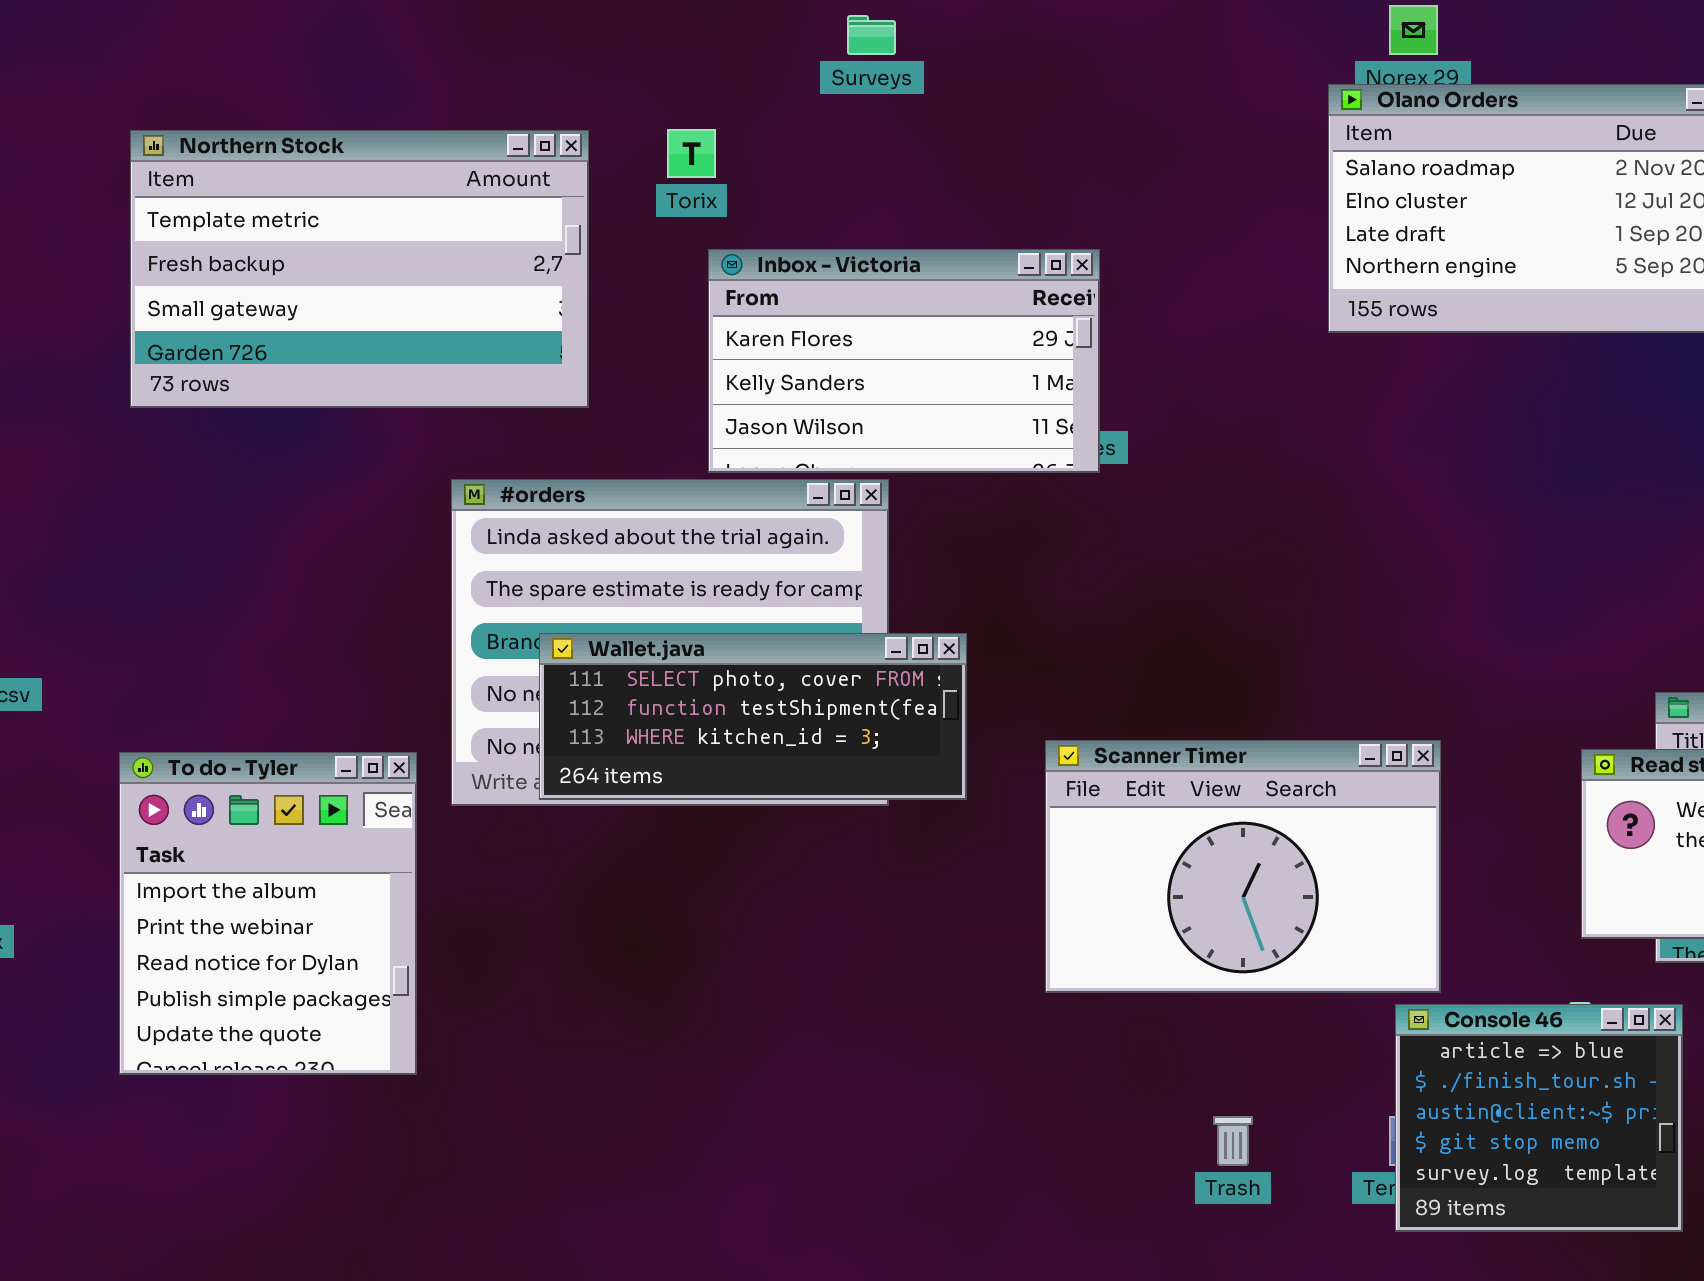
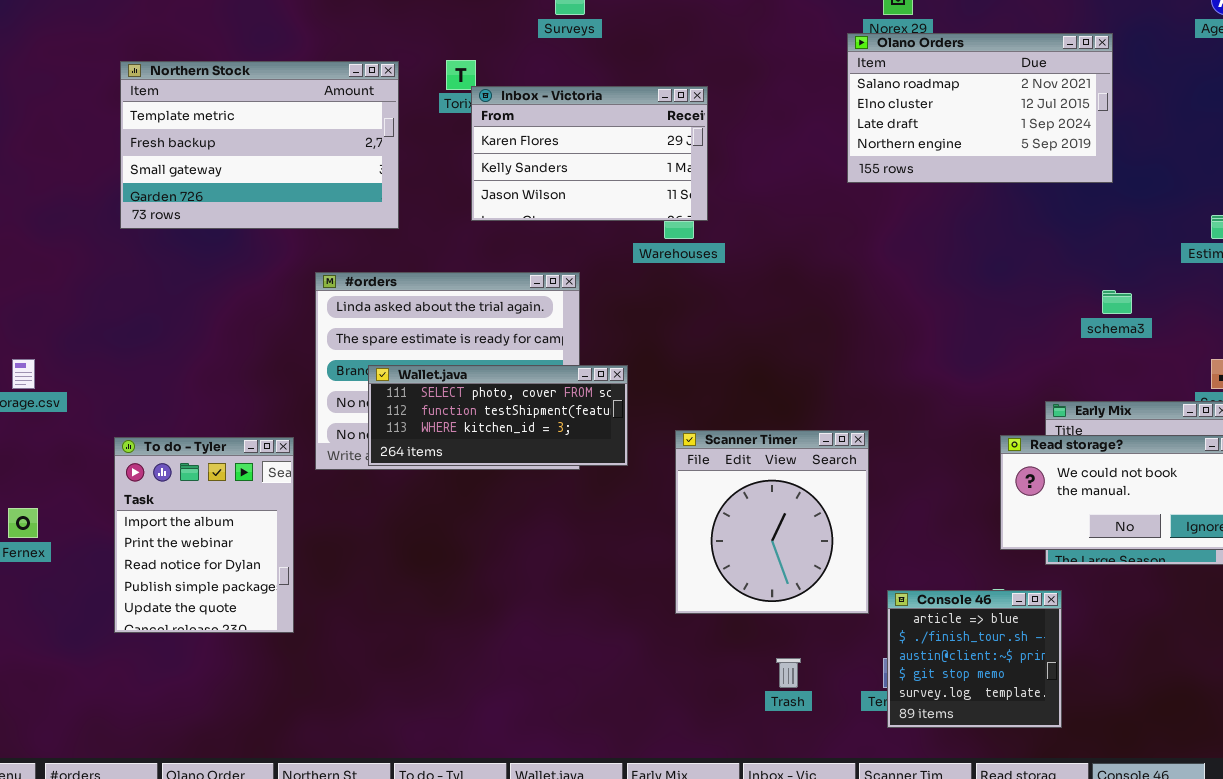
Inbox - Victoria: [708,249,1100,473] -> [471,86,708,221], moved
Scanner Timer: [1045,740,1441,993] -> [675,430,869,614], resized

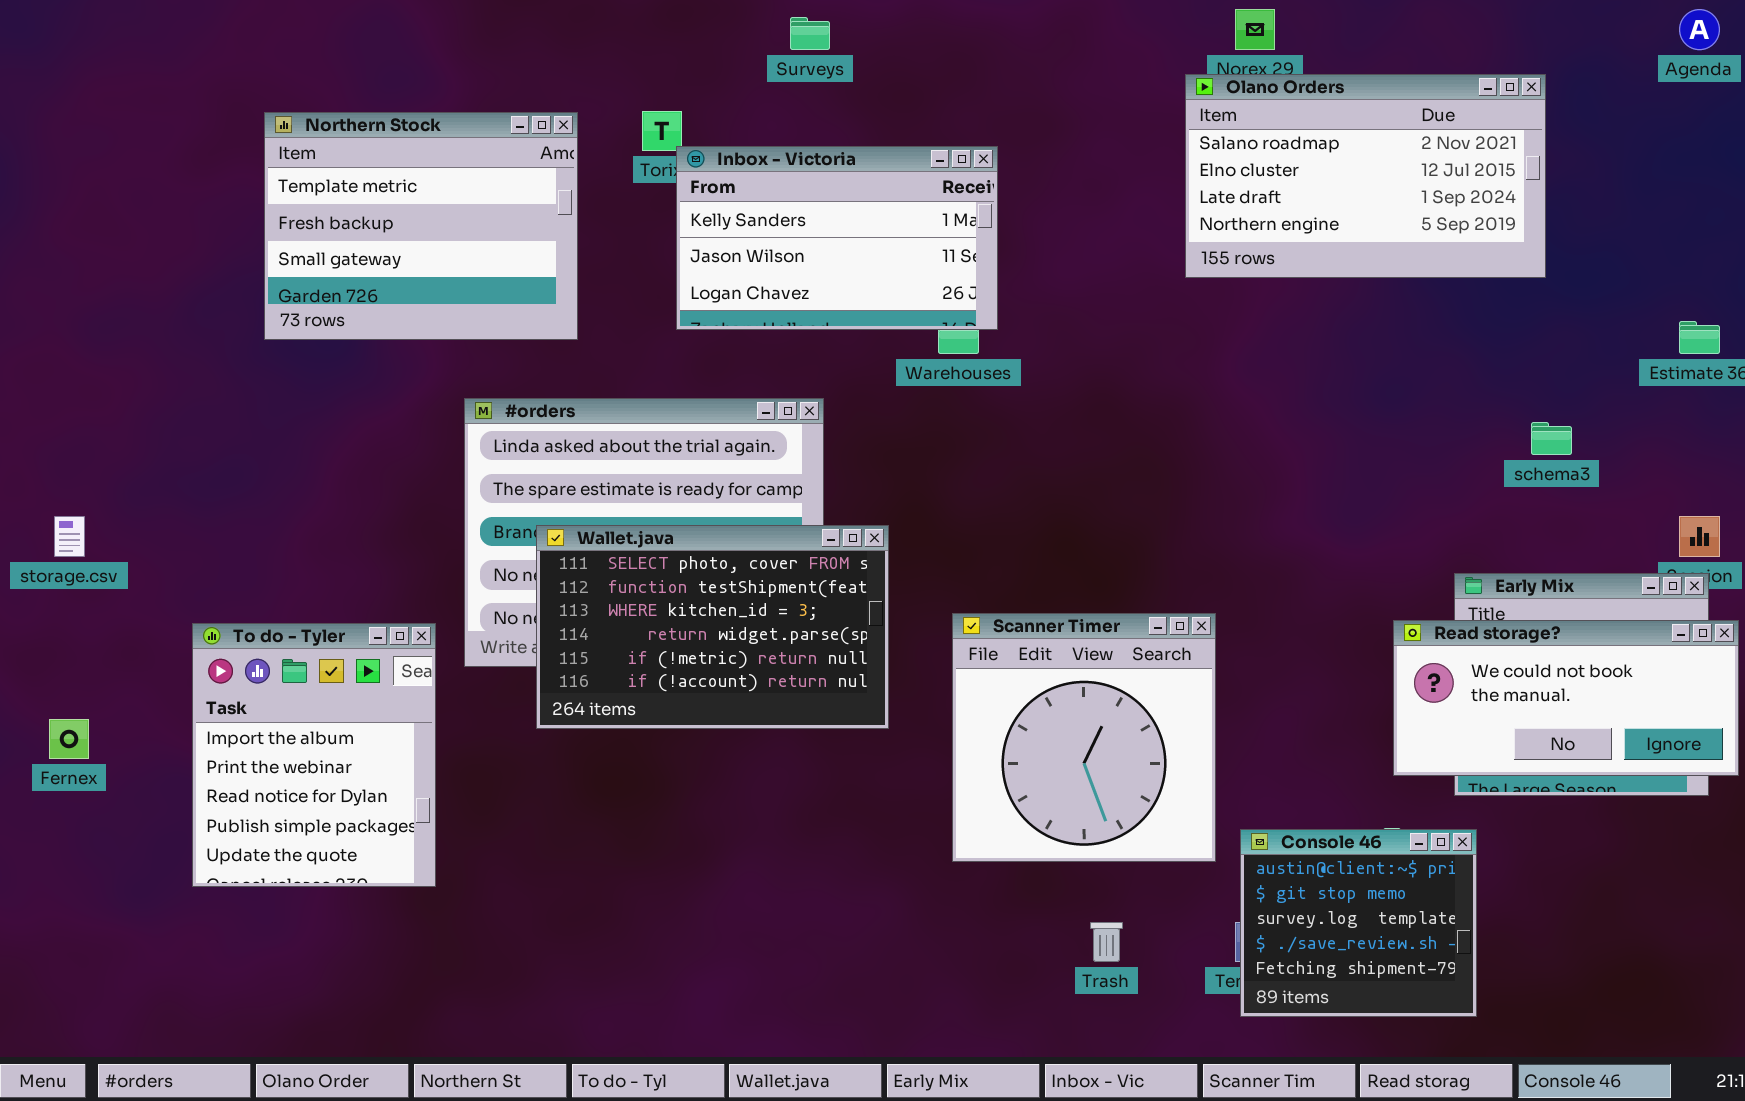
Northern Stock: [120,61,399,229] -> [264,112,578,340], resized
Inbox - Victoria: [471,86,708,221] -> [676,146,998,330], scrolled down 1 row
Wallet.java: [368,365,628,466] -> [536,525,889,729], resized
Console 46: [887,590,1062,728] -> [1240,829,1477,1017], scrolled down 2 rows

